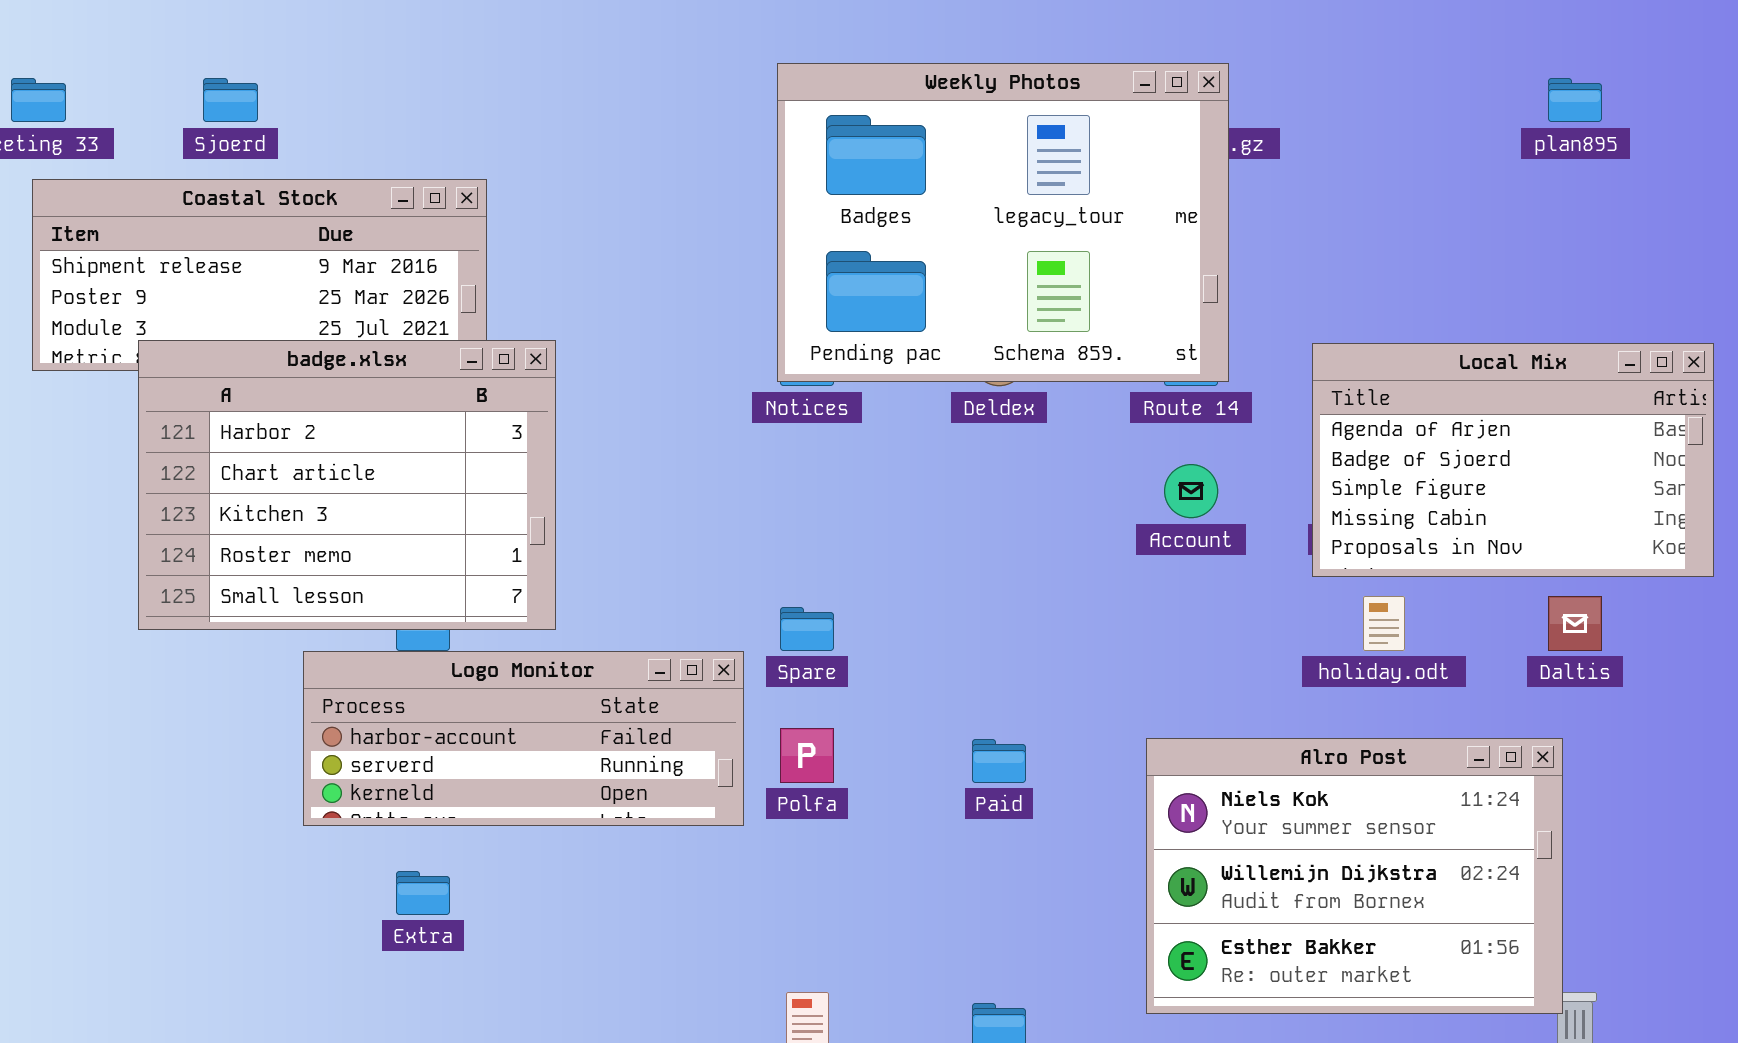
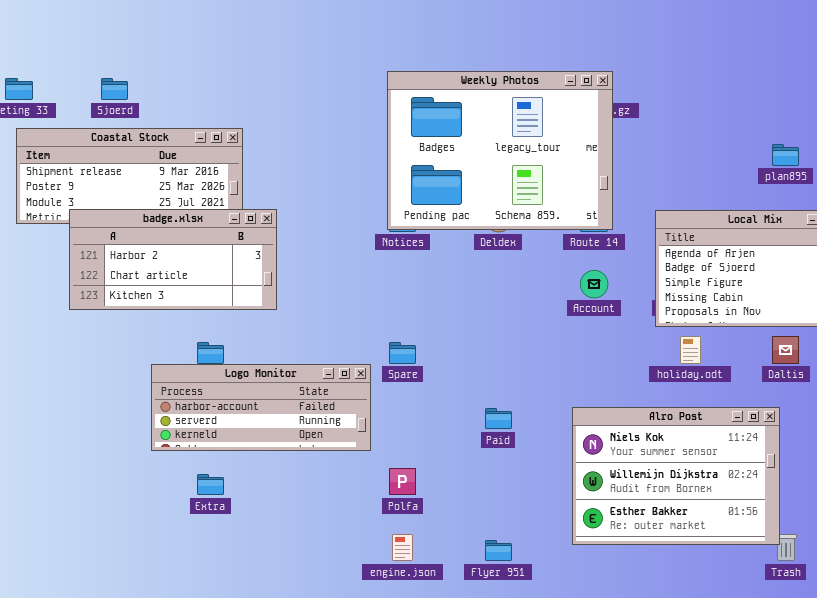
plan895: [1548,78,1602,122] -> [772,144,799,166], moved
badge.xlsx: [138,340,556,630] -> [69,209,277,310], resized
Polfa: [780,728,834,783] -> [389,468,416,495], moved

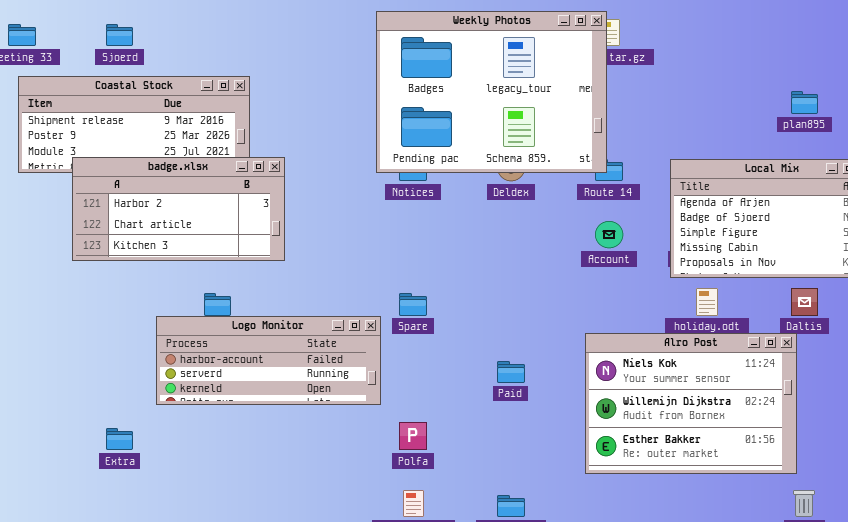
Weekly Photos: [387,71,613,230] -> [376,11,607,173], moved
Alro Post: [572,407,780,545] -> [585,333,797,474], moved
Extra: [197,474,224,495] -> [106,428,133,450], moved

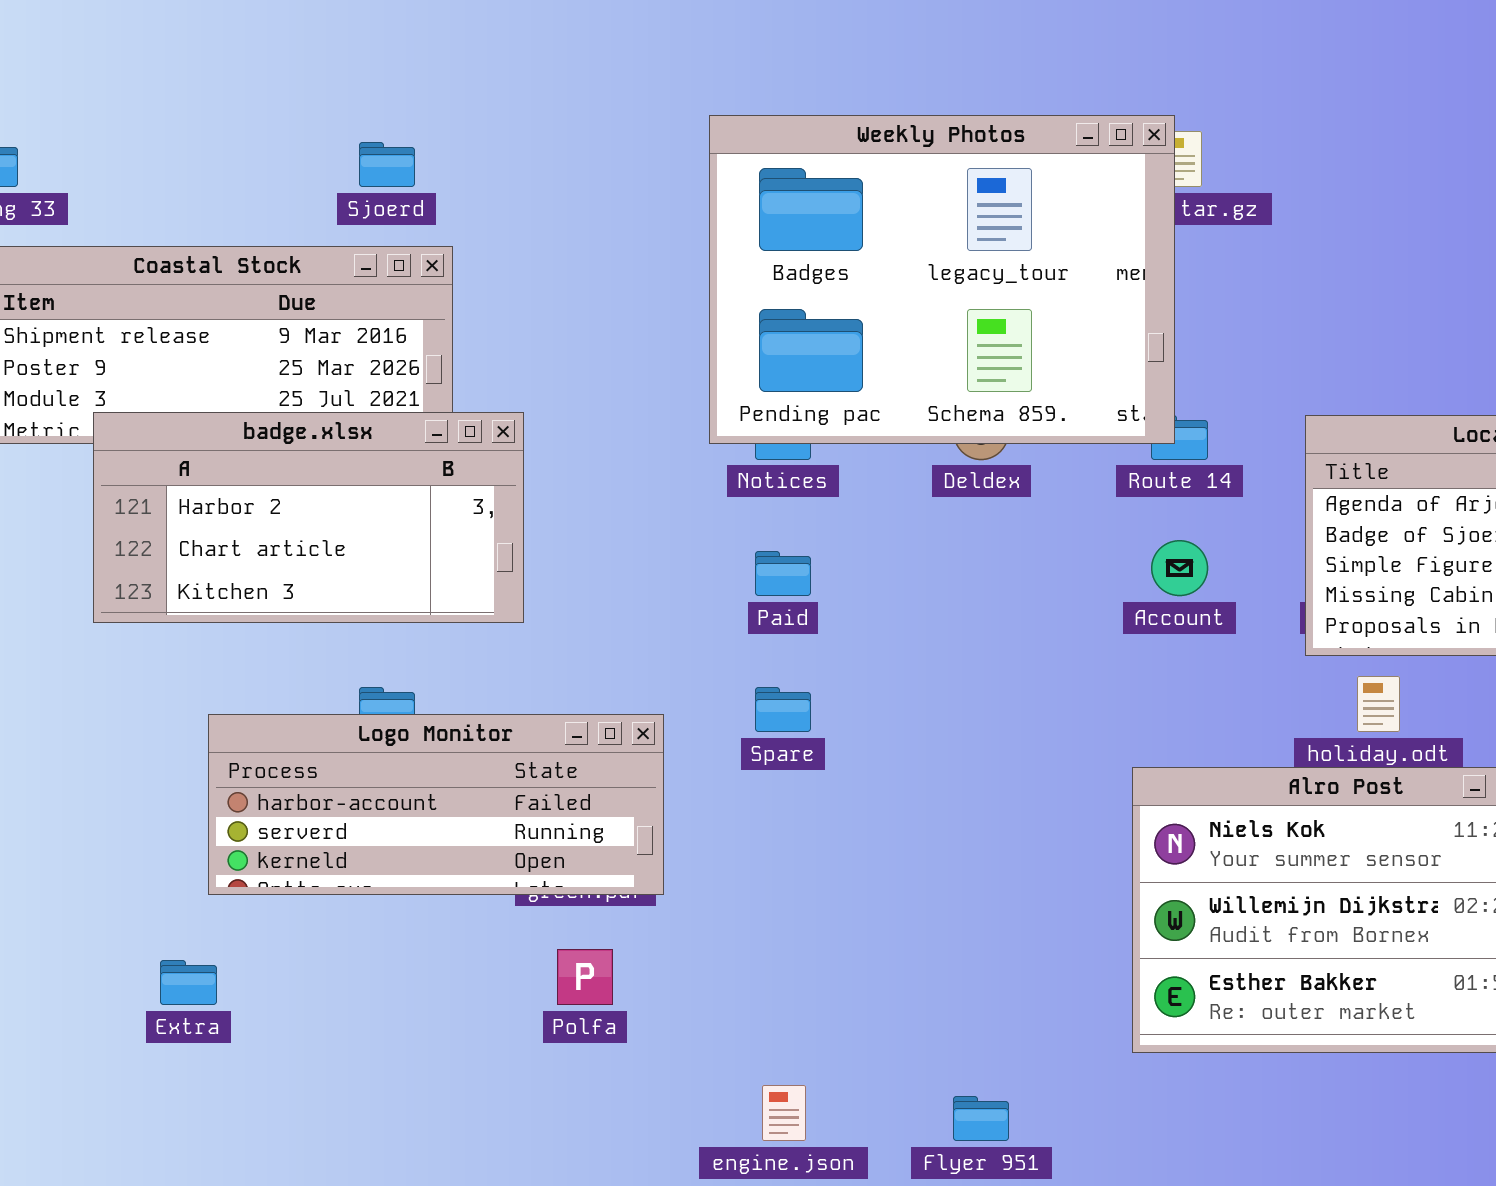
Sjoerd: [106,24,133,46] -> [359,142,415,187], moved
Logo Monitor: [156,316,381,405] -> [208,714,664,895], moved
Paid: [497,361,525,383] -> [755,551,811,596], moved
Polfa: [399,422,427,450] -> [557,949,613,1005], moved

